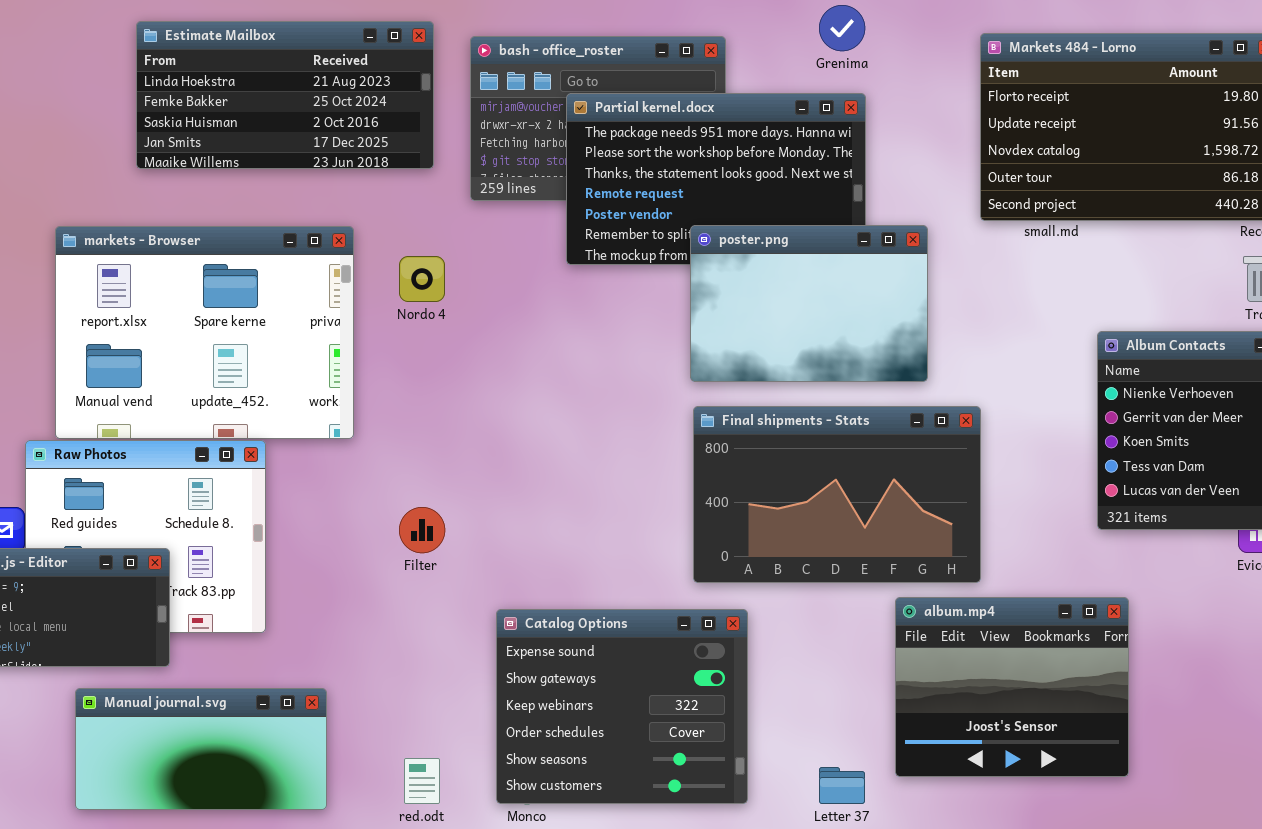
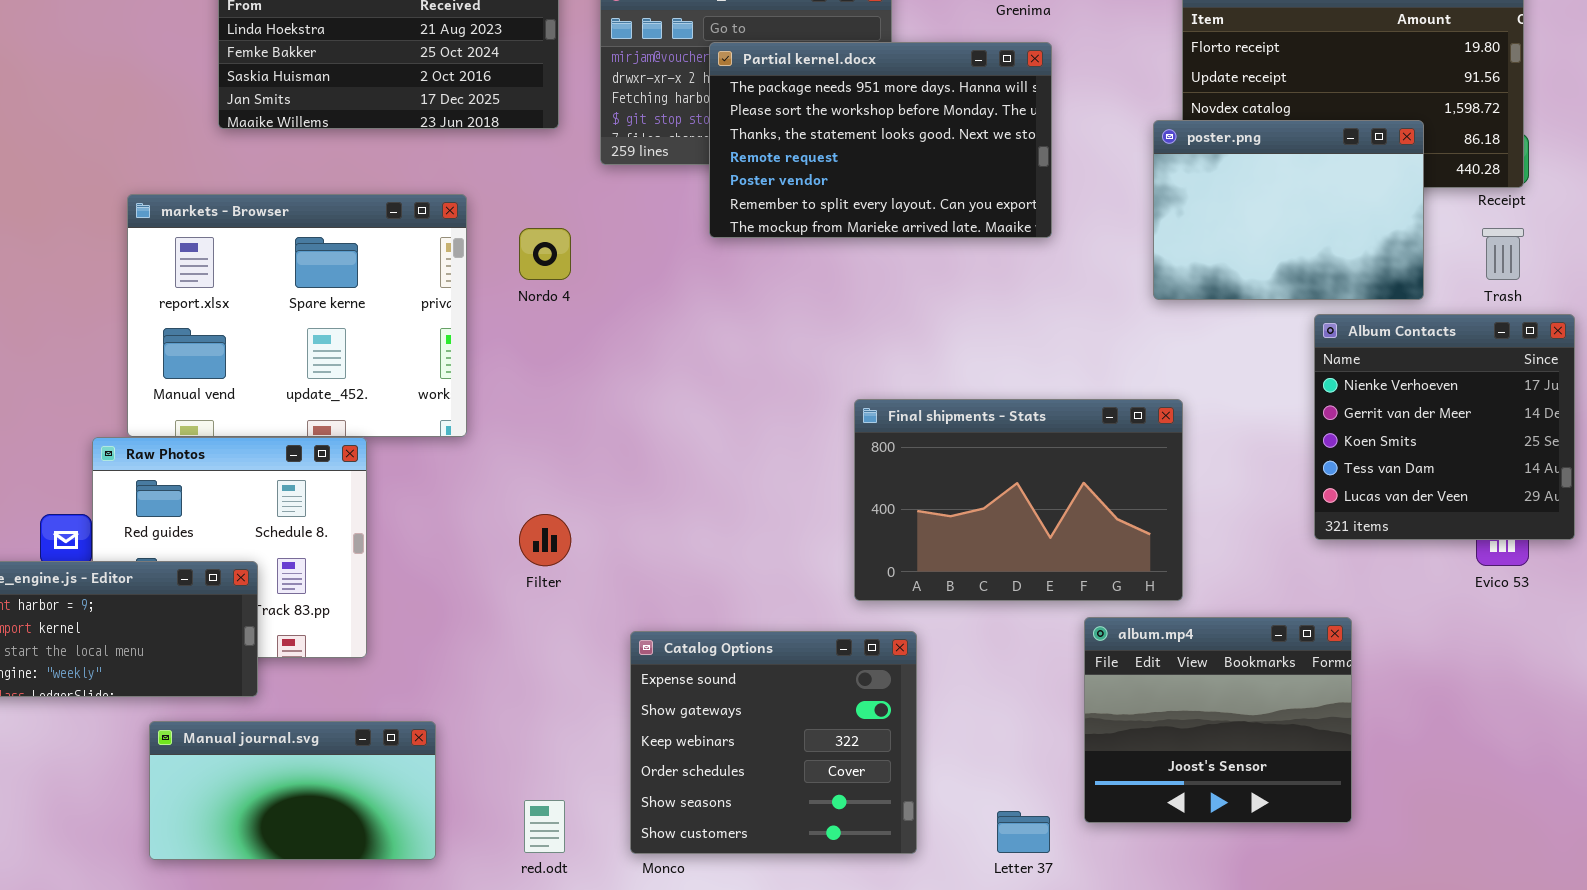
poster.png: [690,225,928,382] -> [1153,120,1424,300], moved

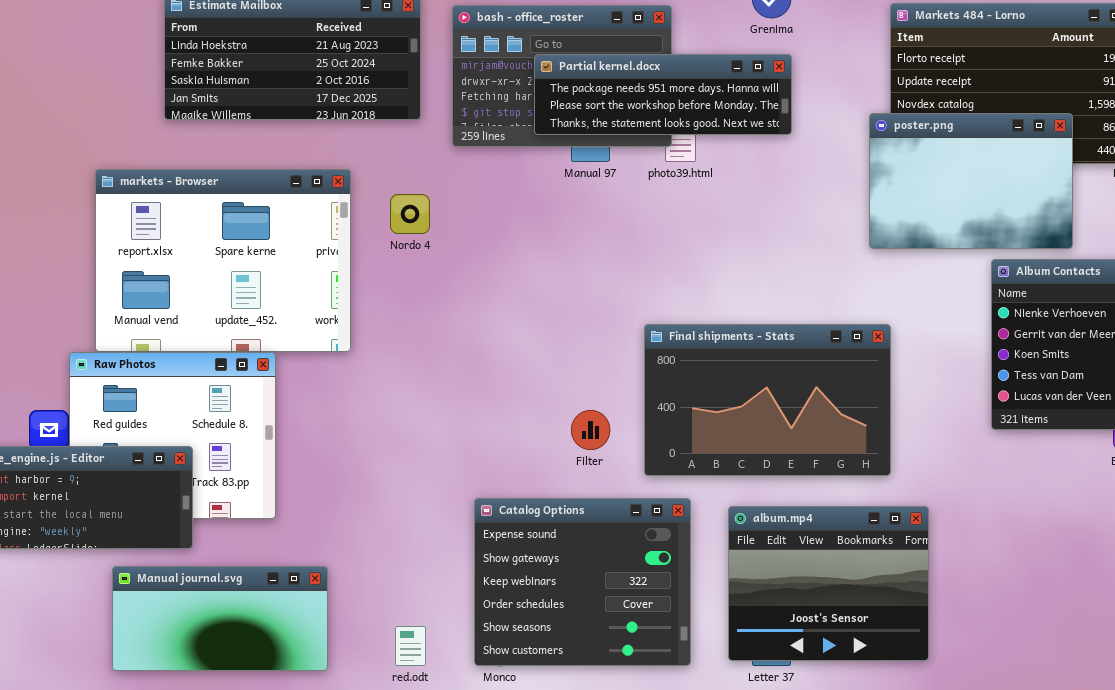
Partial kernel.docx: [709,42,1052,238] -> [534,54,792,135], resized
Filter: [519,514,571,566] -> [571,410,610,450], moved
album.mp4: [1084,617,1352,823] -> [728,506,929,661], moved

